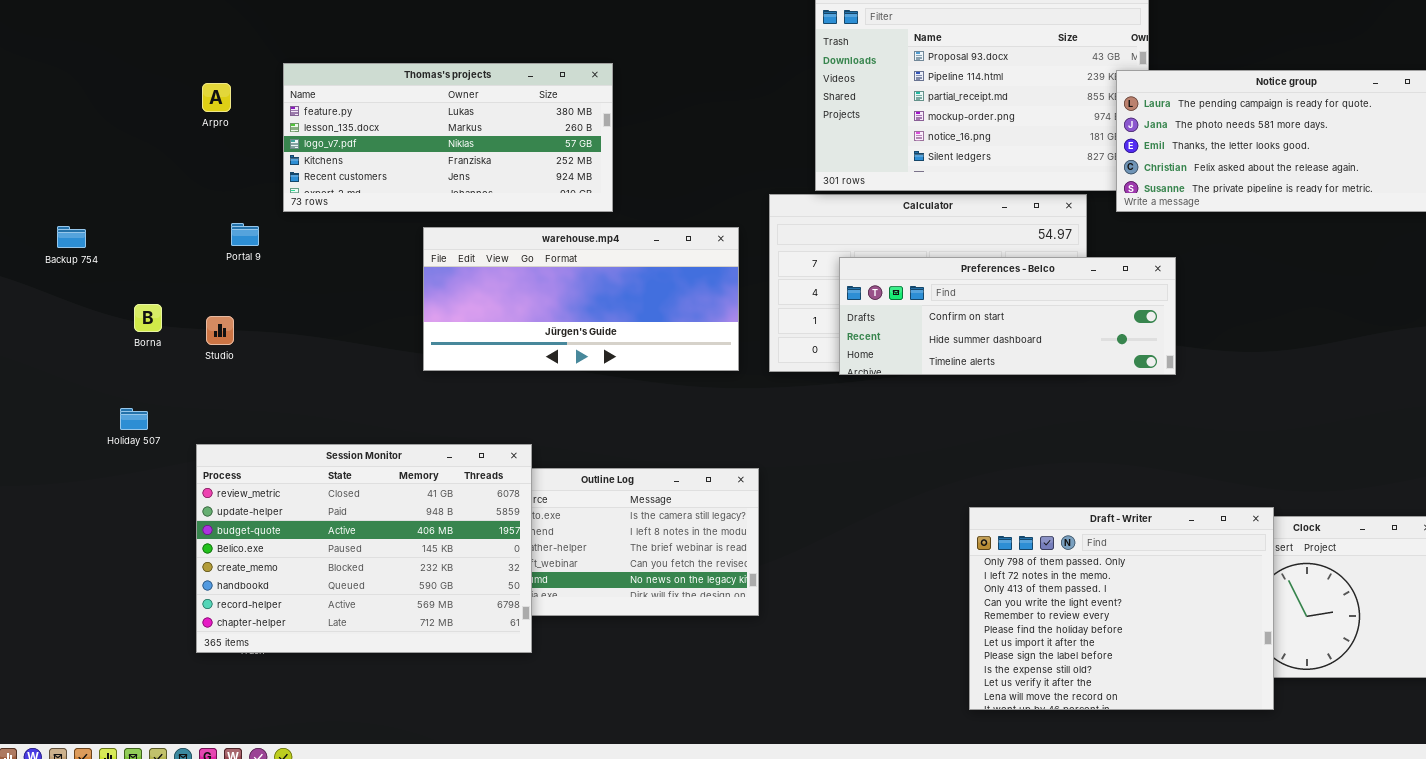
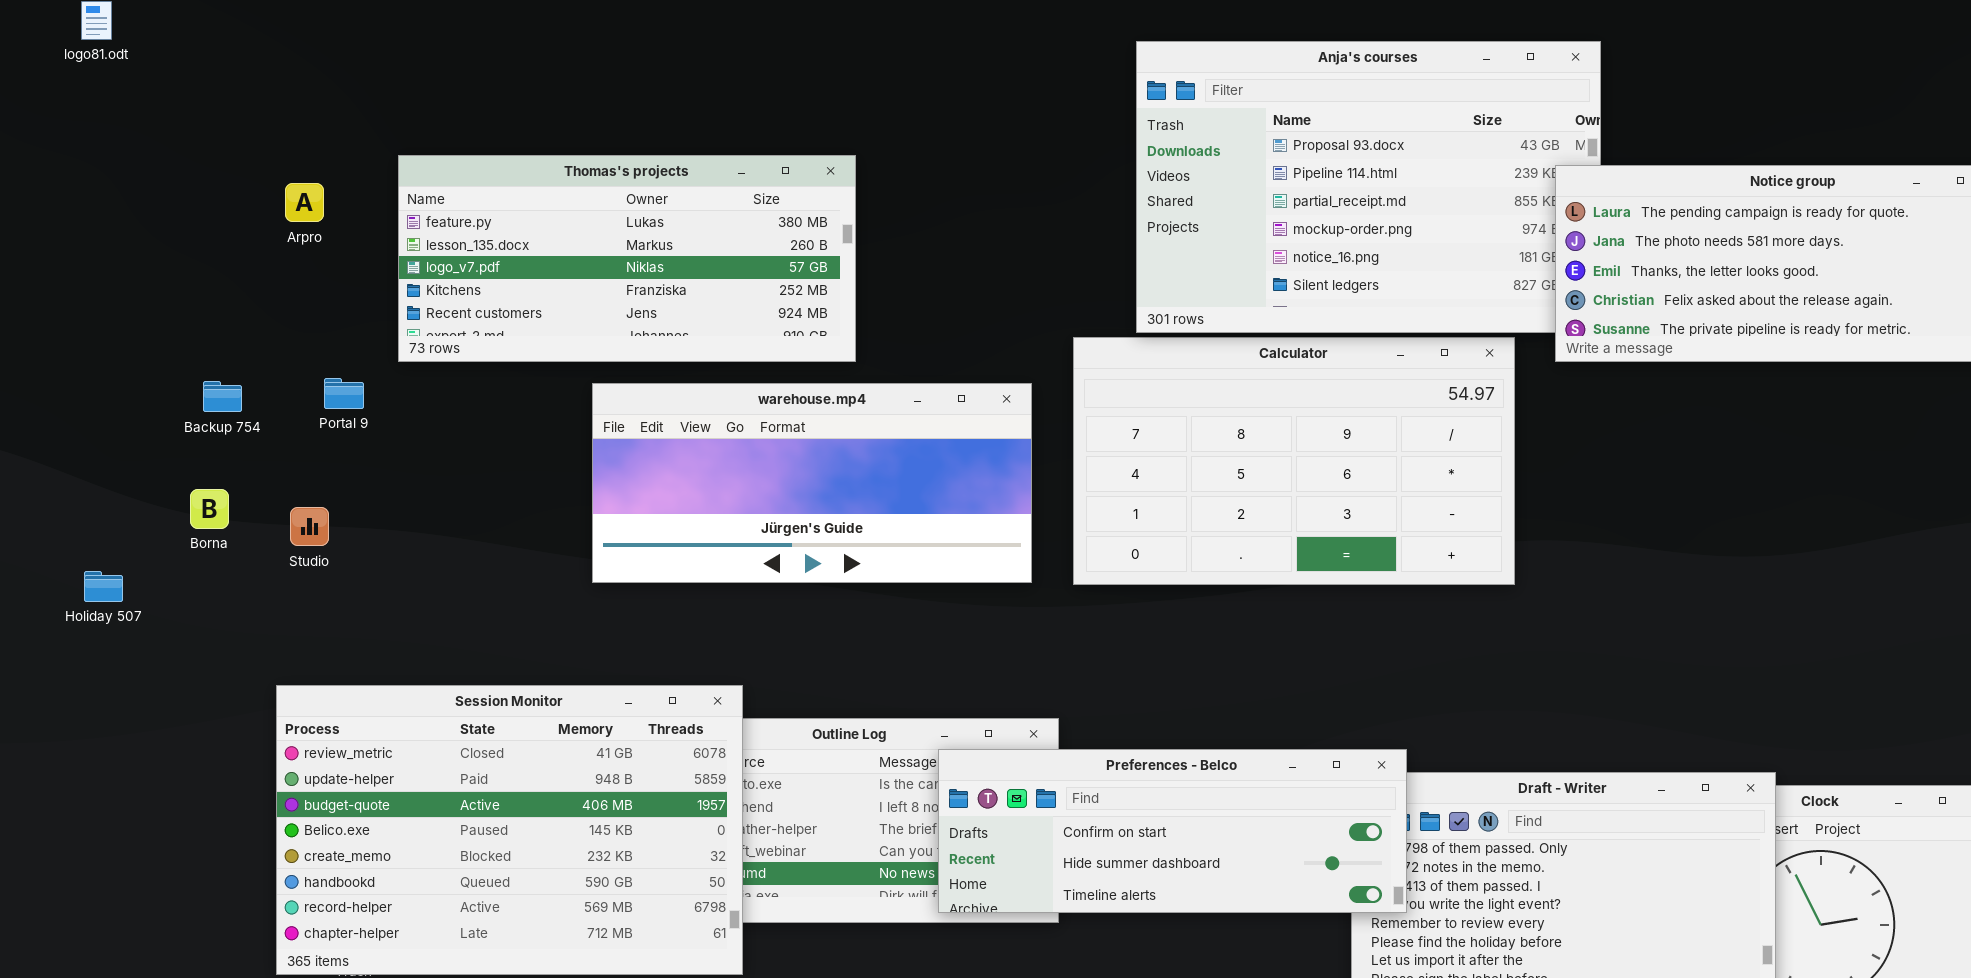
Backup 754: [57,226,86,248] -> [203,381,242,412], moved
Preferences - Belco: [839,257,1176,375] -> [938,749,1407,913], moved
Holiday 507: [120,408,148,430] -> [84,571,123,602], moved

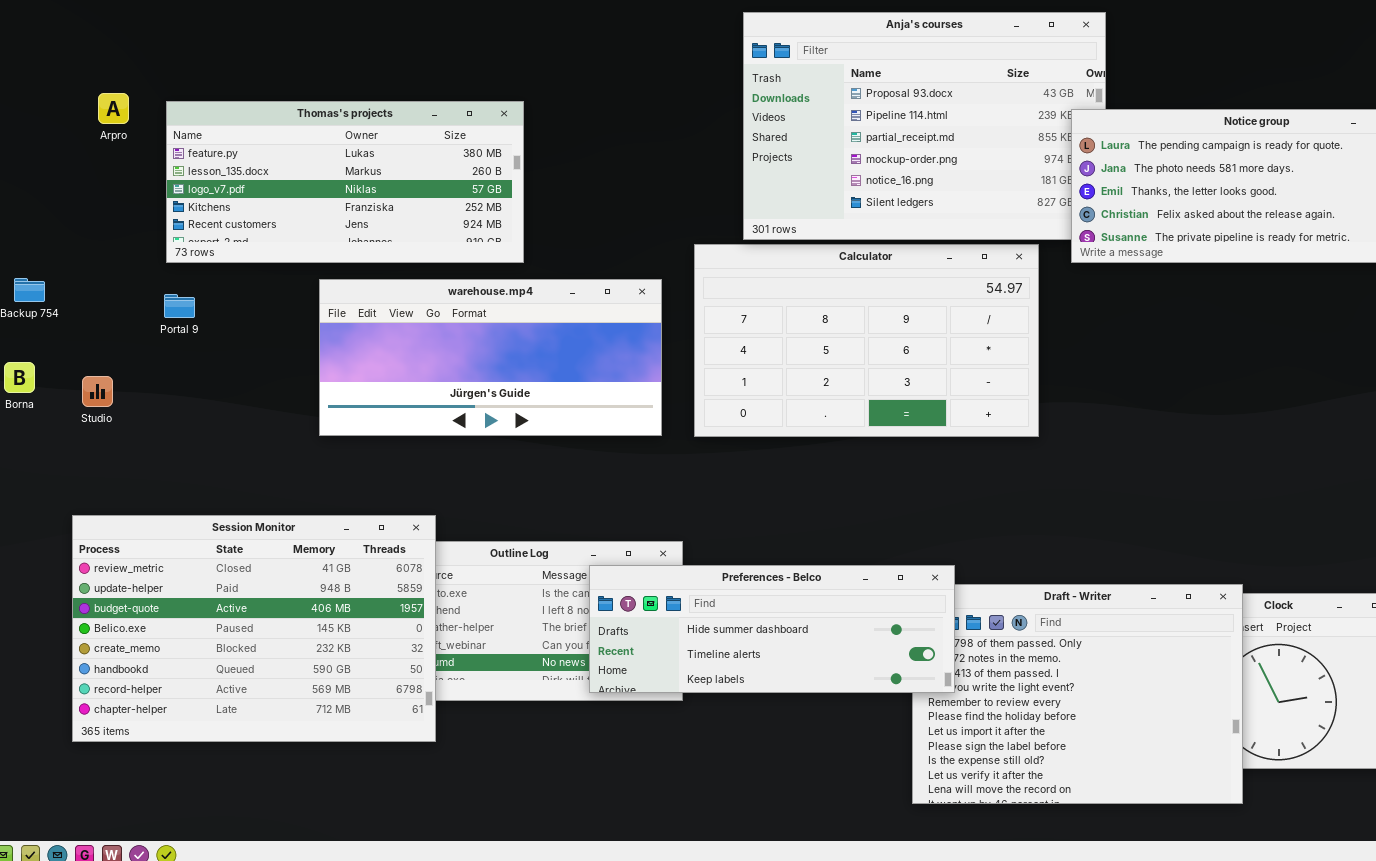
Arpro: [285,183,324,222] -> [98,93,129,124], moved
Portal 9: [324,378,364,409] -> [164,294,195,318], moved
Preferences - Belco: [938,749,1407,913] -> [589,565,955,693], scrolled down 1 row

